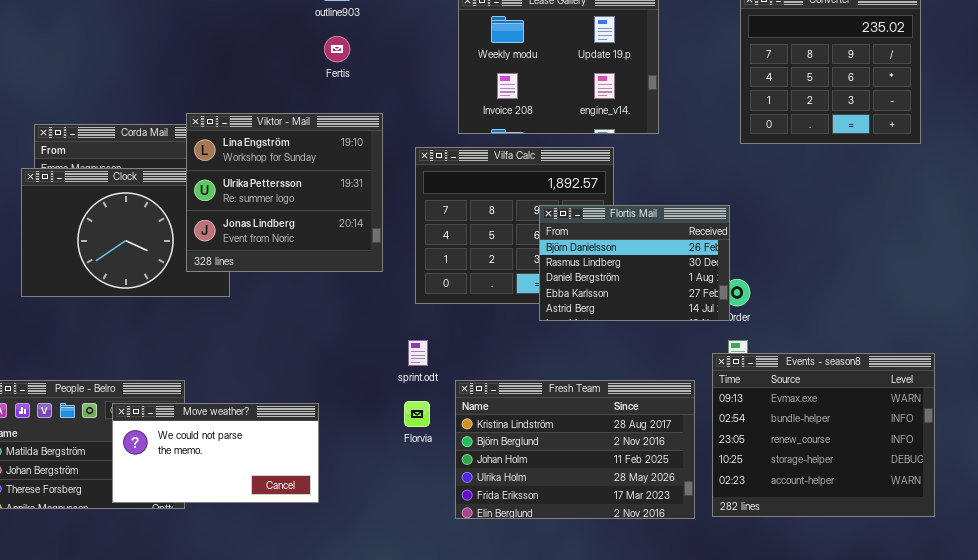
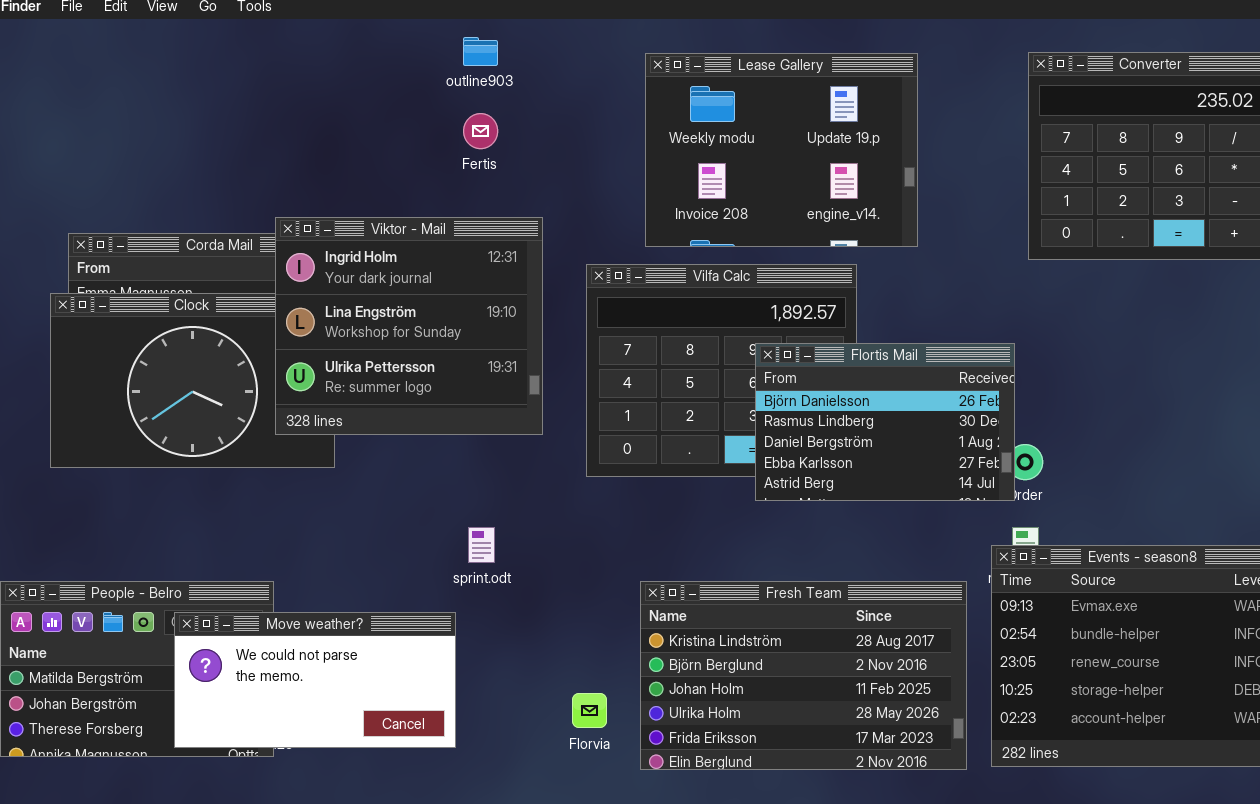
Viktor - Mail: [186,113,383,272] -> [275,217,543,435], scrolled up 1 row
sprint.odt: [408,340,428,366] -> [468,527,495,563], moved
Florvia: [404,401,430,427] -> [572,693,607,728], moved

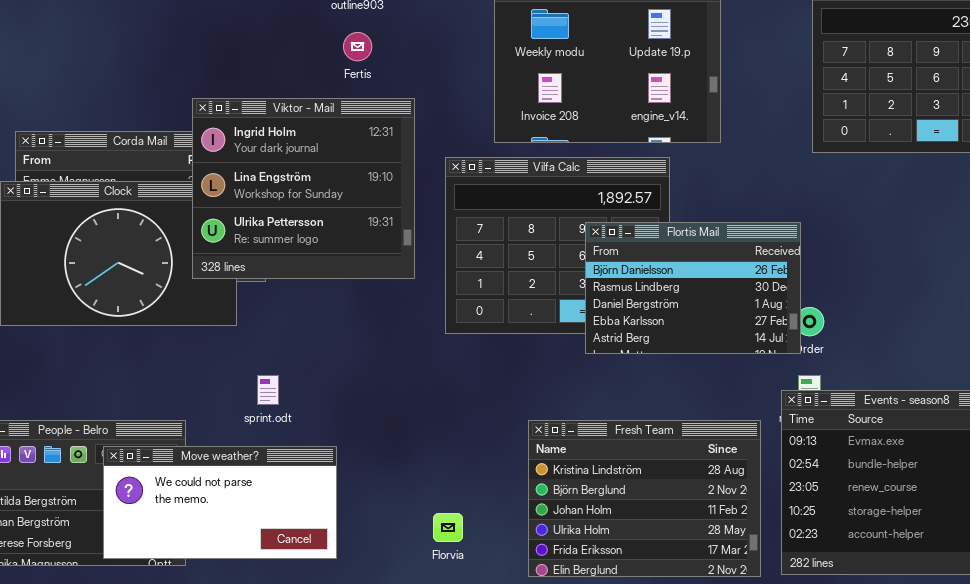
Viktor - Mail: [275,217,543,435] -> [192,98,415,279], moved
sprint.odt: [468,527,495,563] -> [257,375,279,405], moved
Fresh Team: [640,581,967,770] -> [528,420,761,577], resized

